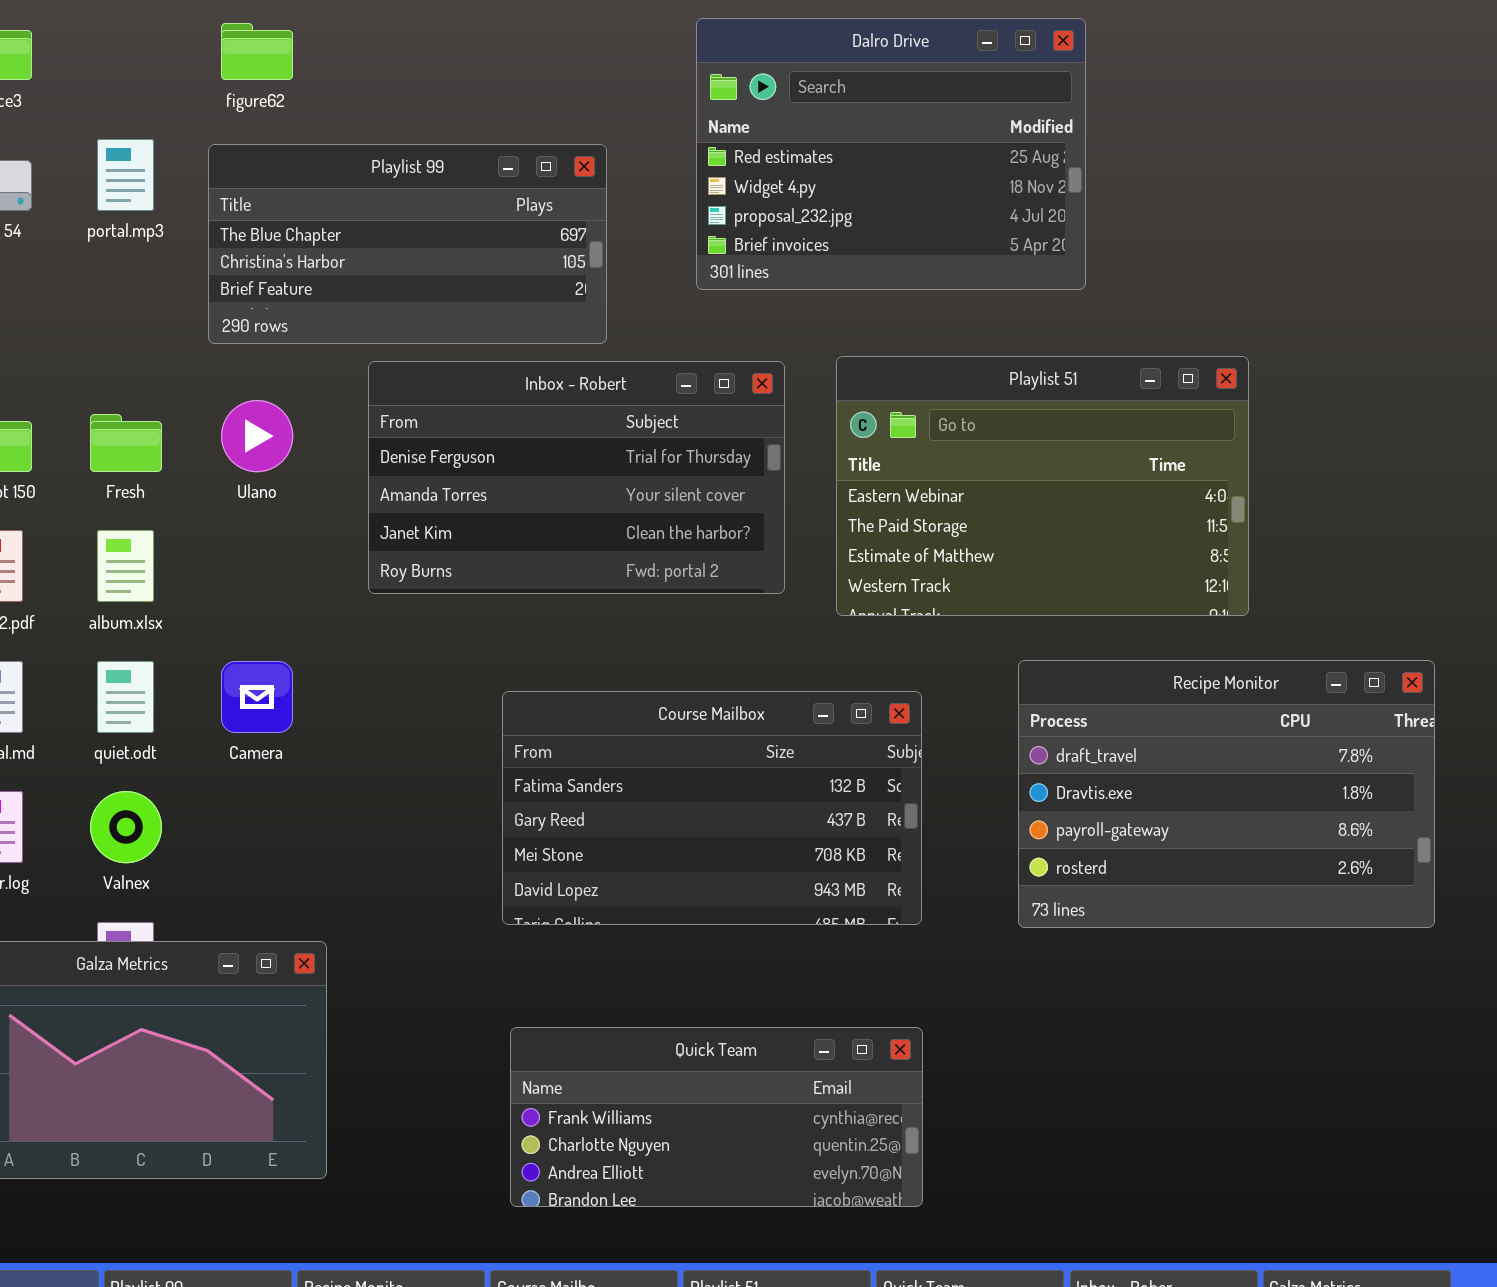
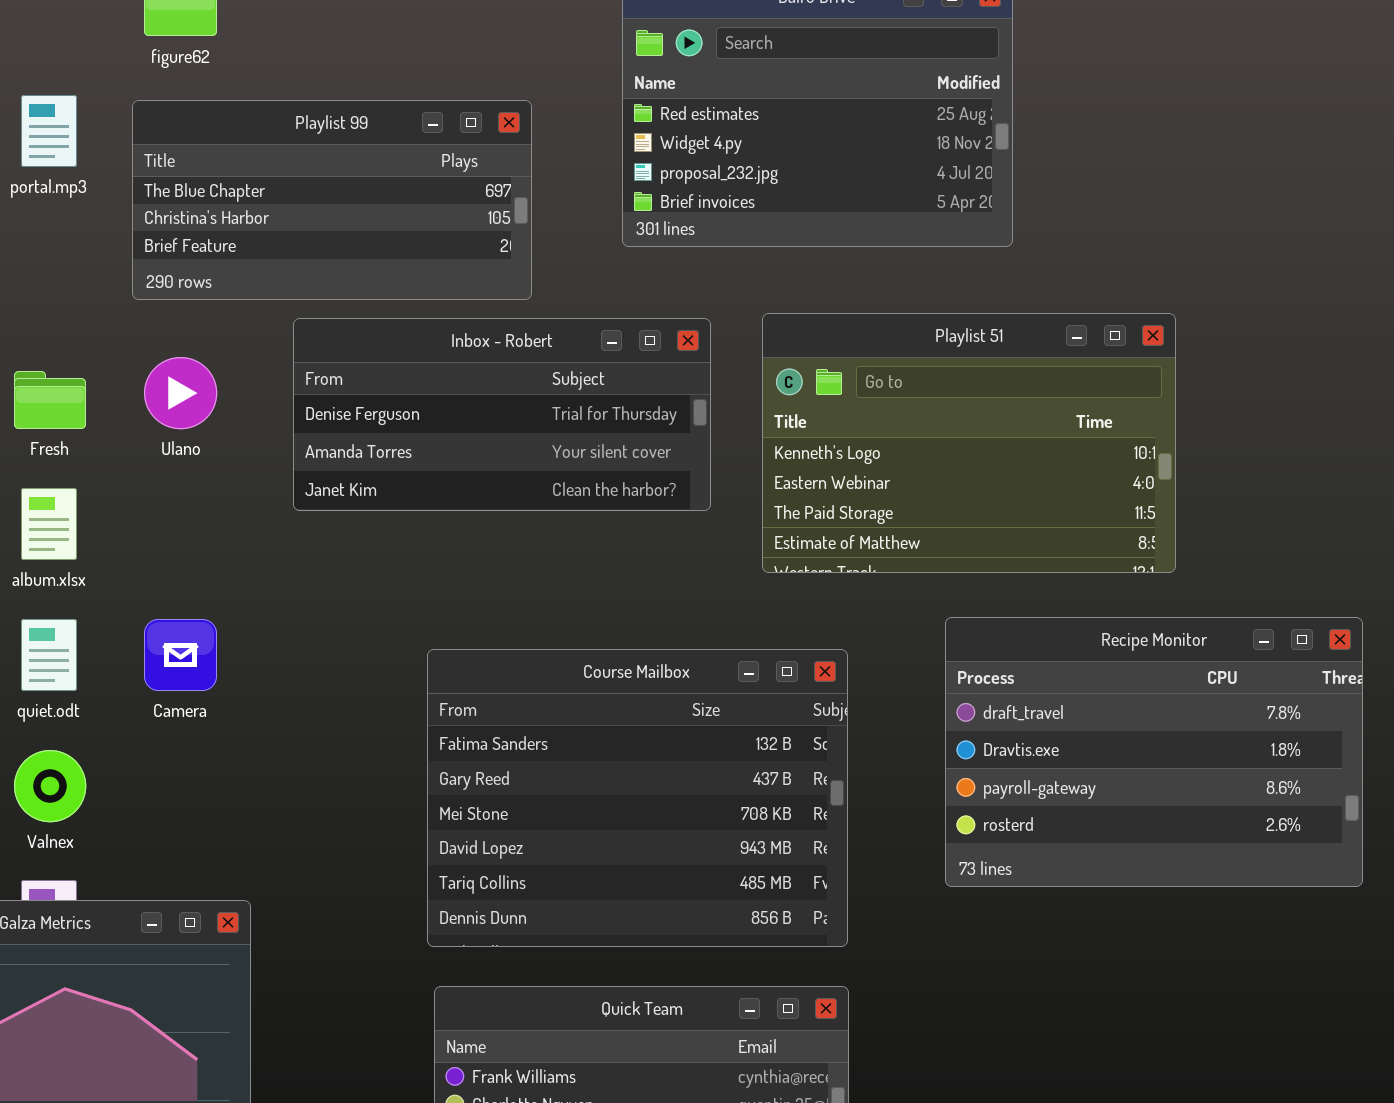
Playlist 51: [836,356,1249,616] -> [762,313,1176,573], scrolled up 1 row
Inbox - Robert: [368,361,785,594] -> [293,318,711,511], resized
Course Mailbox: [502,691,922,925] -> [427,649,848,947], resized

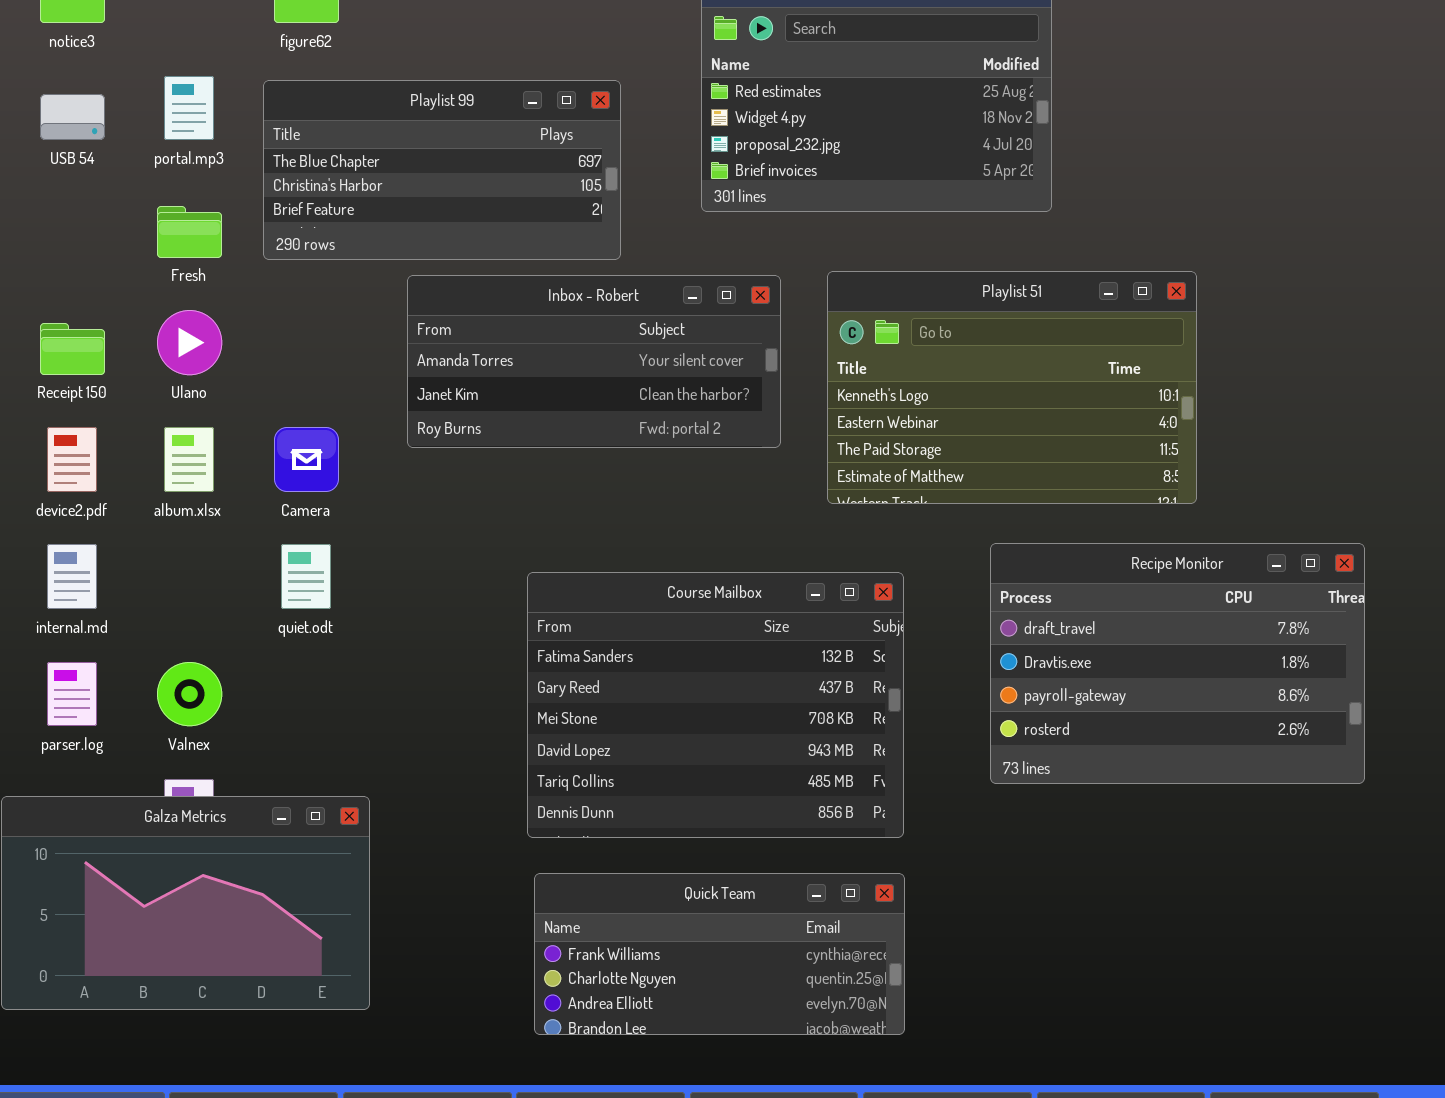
Inbox - Robert: [293,318,711,511] -> [407,275,781,448], scrolled down 1 row
Ulano: [144,357,217,429] -> [157,310,222,375], moved
Fresh: [14,371,86,429] -> [157,206,222,258], moved
quiet.odt: [21,619,77,691] -> [281,544,331,609], moved
Camera: [144,619,217,691] -> [274,427,339,492], moved

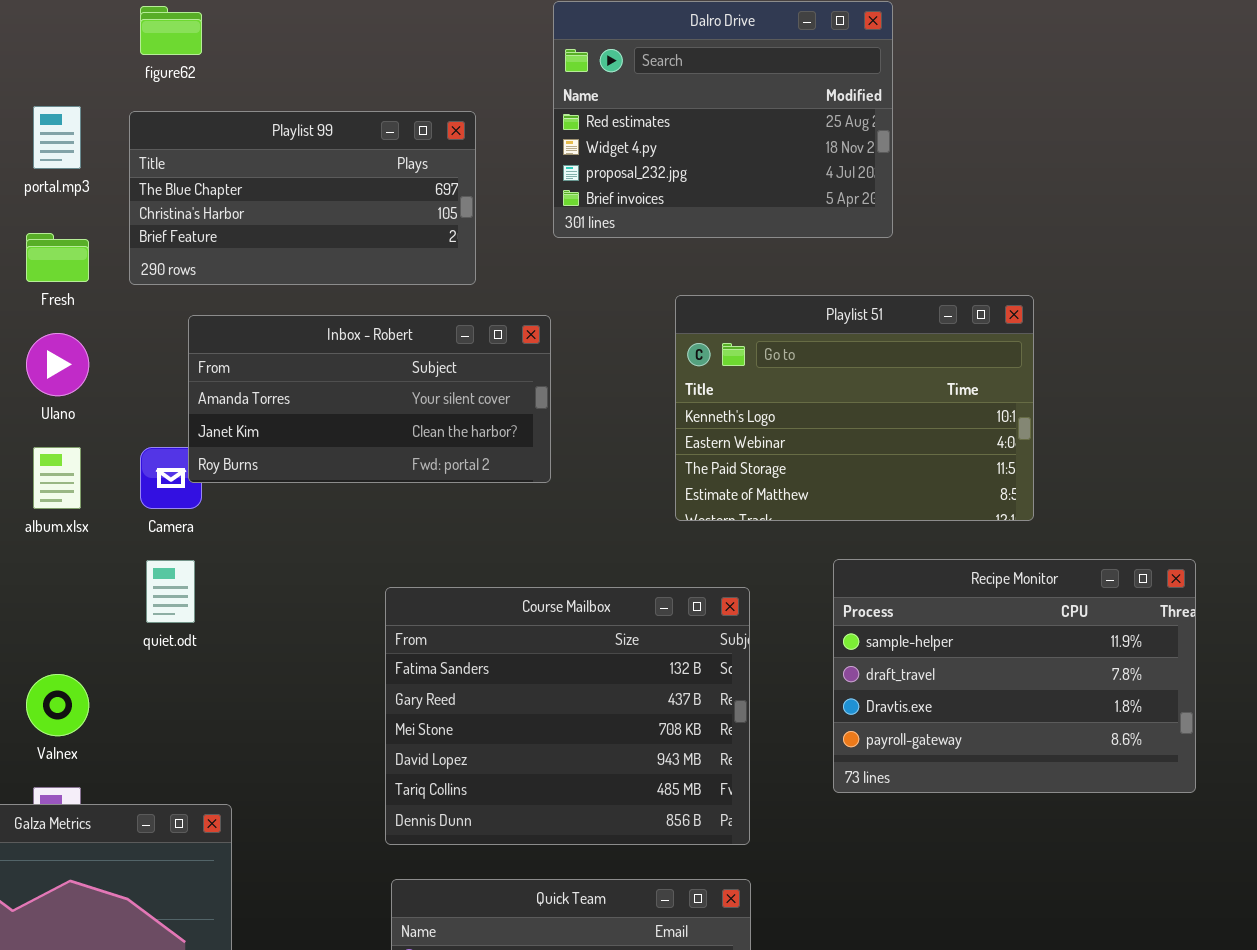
Inbox - Robert: [407,275,781,448] -> [188,315,551,483], moved
Recipe Monitor: [990,543,1365,784] -> [833,559,1196,793], scrolled up 1 row

